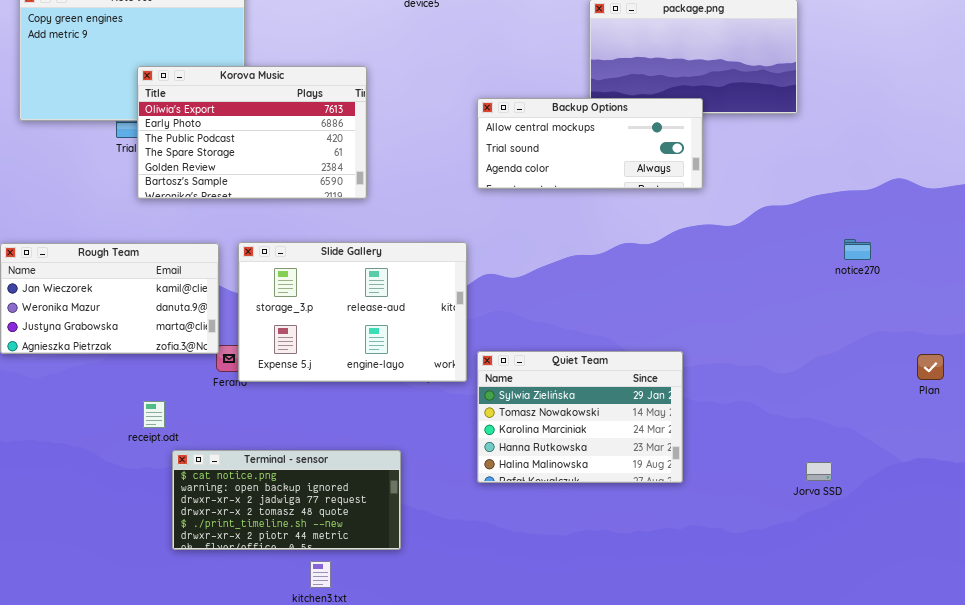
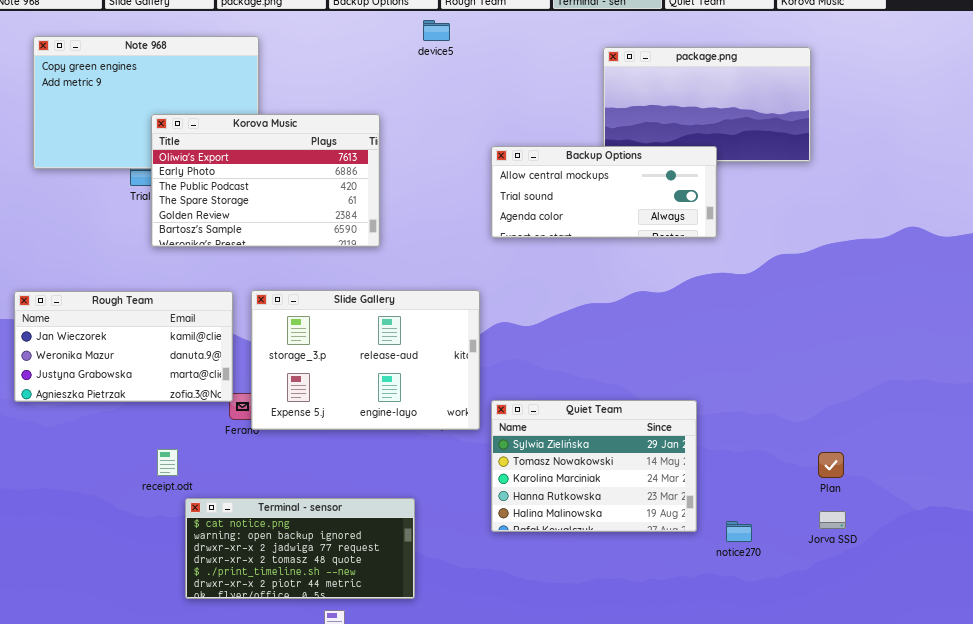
notice270: [844,239,871,260] -> [726,521,752,542], moved
Plan: [917,354,944,380] -> [818,452,844,478], moved

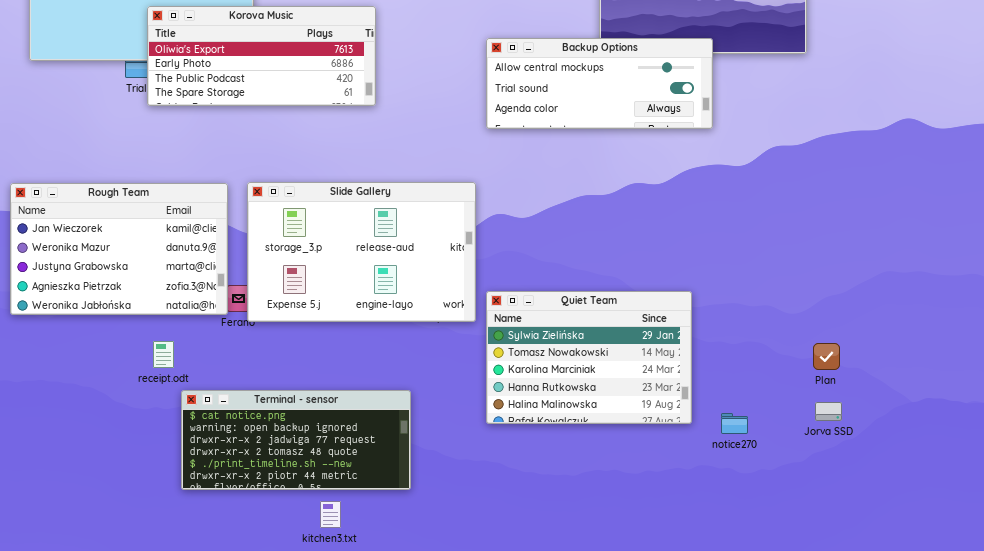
Korova Music: [151,114,380,247] -> [147,6,376,106], resized
Rough Team: [14,291,233,402] -> [10,183,228,315], resized

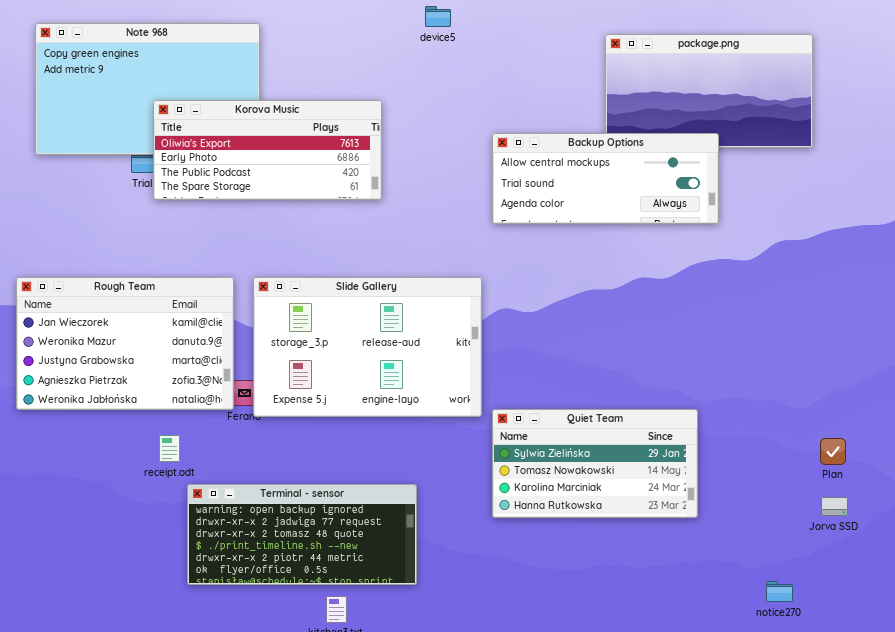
Quiet Team: [486,291,692,424] -> [492,409,698,518], resized
Terminal - sensor: [181,390,411,490] -> [187,484,417,585], scrolled down 1 row
notice270: [721,413,748,434] -> [766,581,793,602], moved

